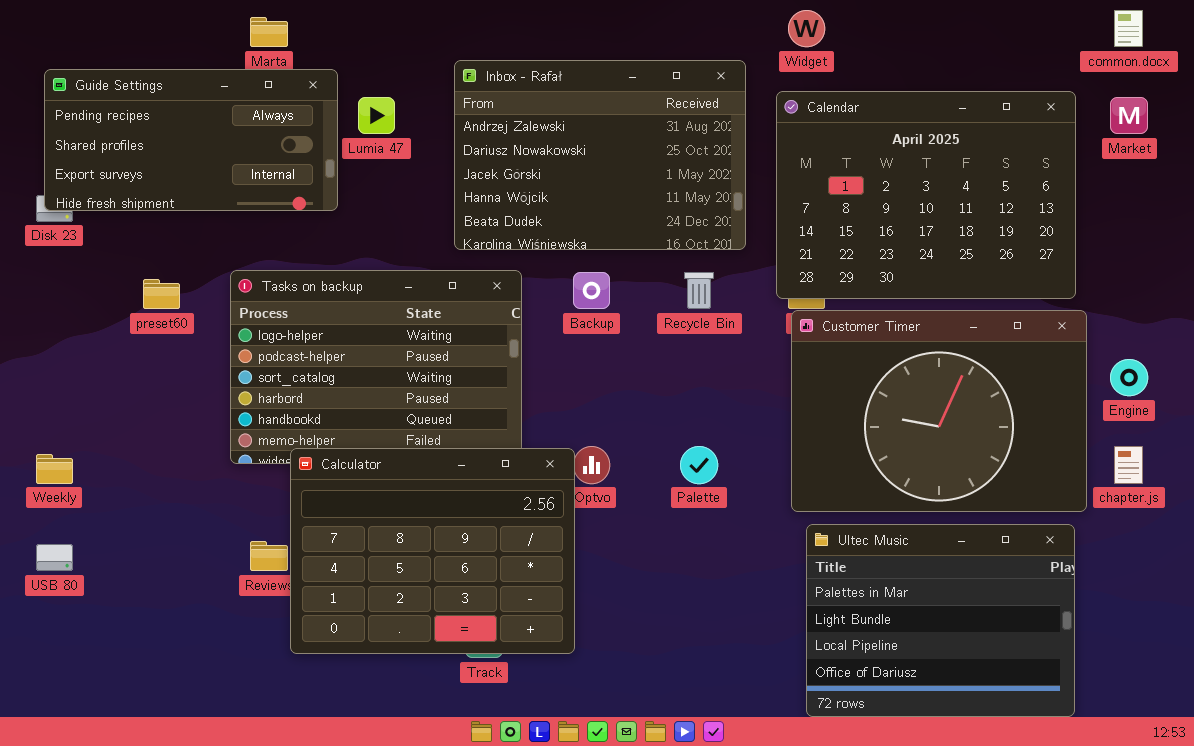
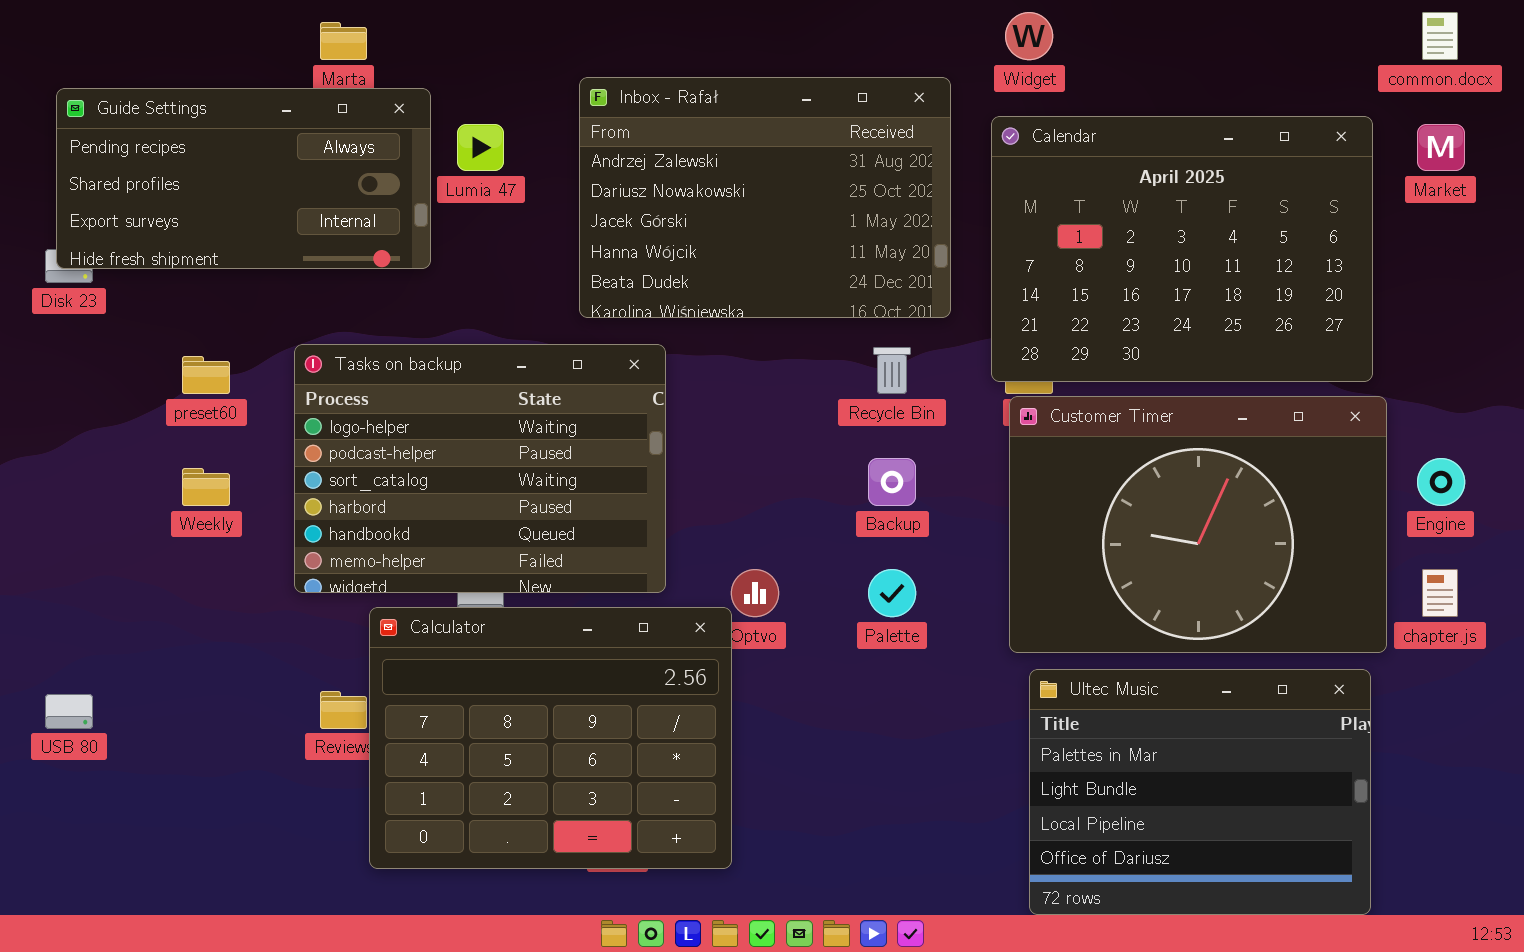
Backup: [573,272,610,309] -> [868,458,916,506], moved
Calculator: [290,448,575,654] -> [369,607,732,869], moved
Weekly: [36,454,73,484] -> [182,468,230,506], moved

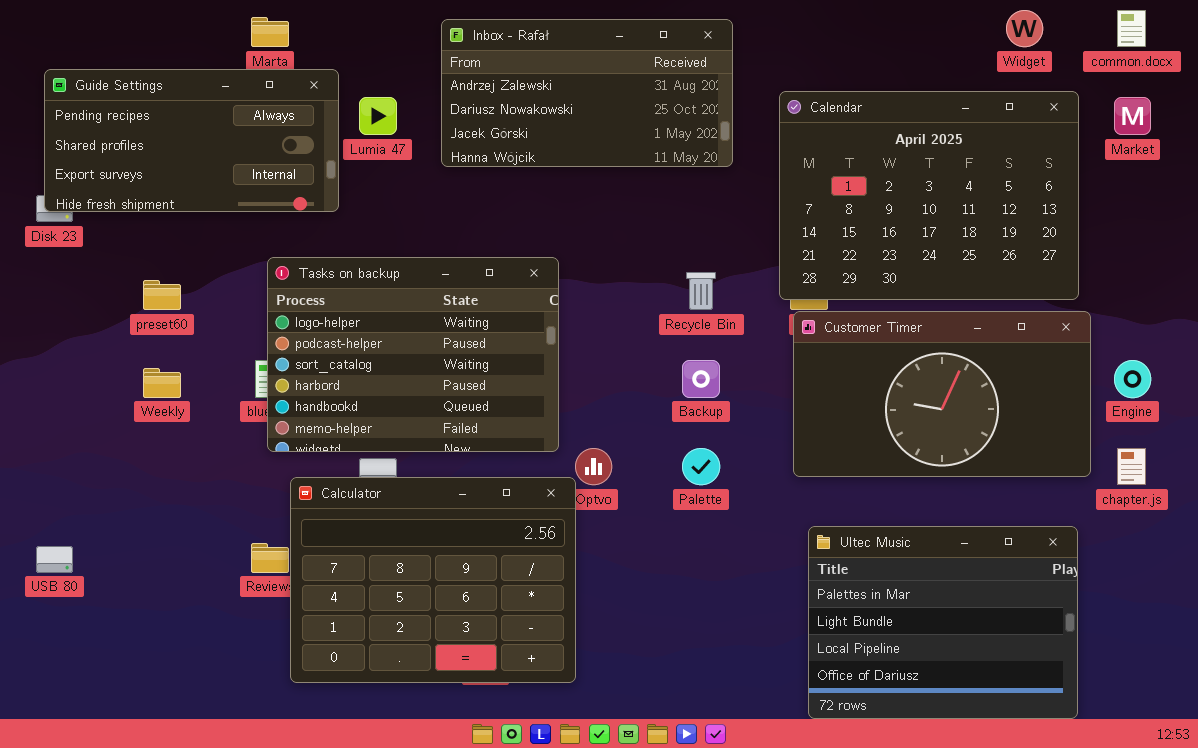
Widget: [1005,12,1053,60] -> [1006,10,1043,47], moved
Inbox - Rafał: [579,77,951,318] -> [441,19,733,167], moved, resized
Tasks on backup: [294,344,666,593] -> [267,257,559,452], moved
Customer Timer: [1009,396,1387,653] -> [793,311,1091,477], resized

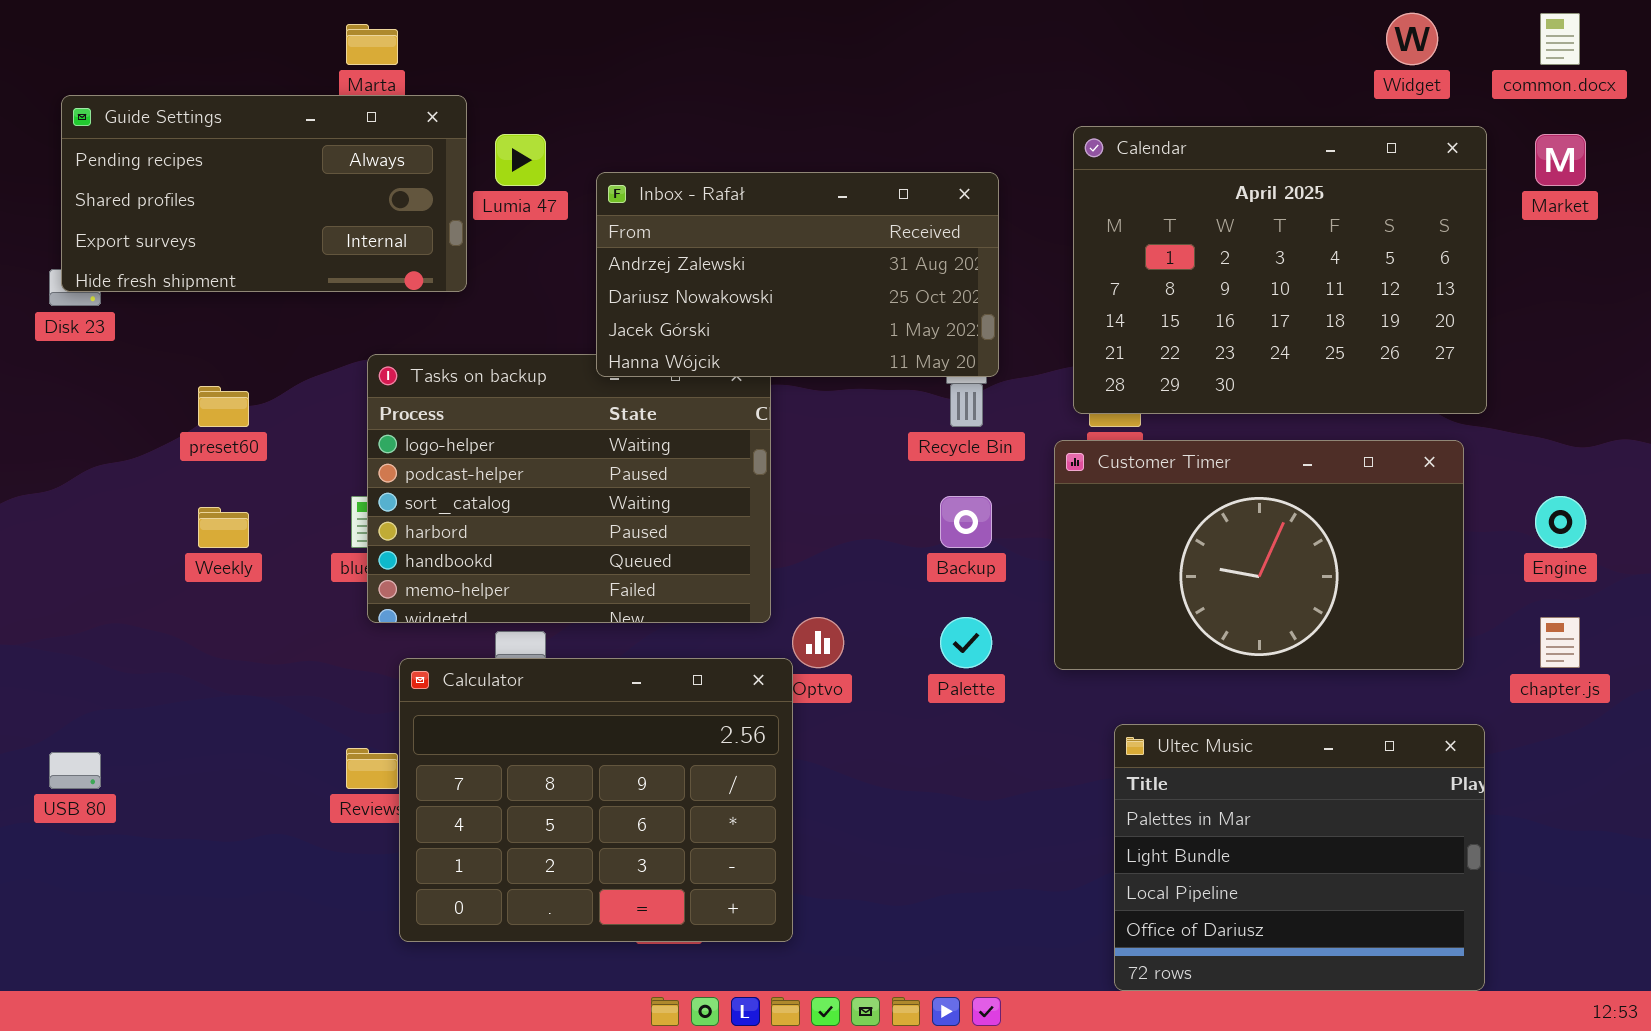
Inbox - Rafał: [441,19,733,167] -> [596,172,999,377], moved
Customer Timer: [793,311,1091,477] -> [1054,440,1464,670], moved

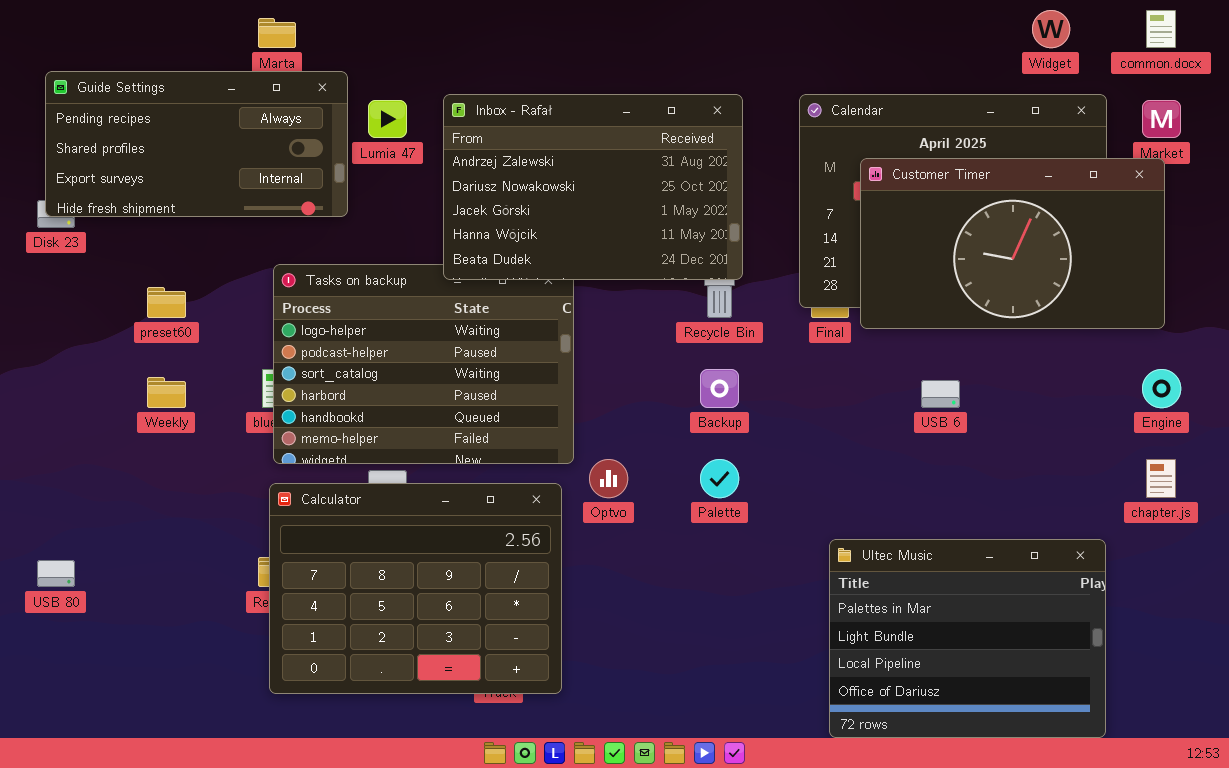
Inbox - Rafał: [596,172,999,377] -> [443,94,743,280], resized
Customer Timer: [1054,440,1464,670] -> [860,158,1165,329], moved
Calculator: [399,658,793,942] -> [269,483,562,694], moved

